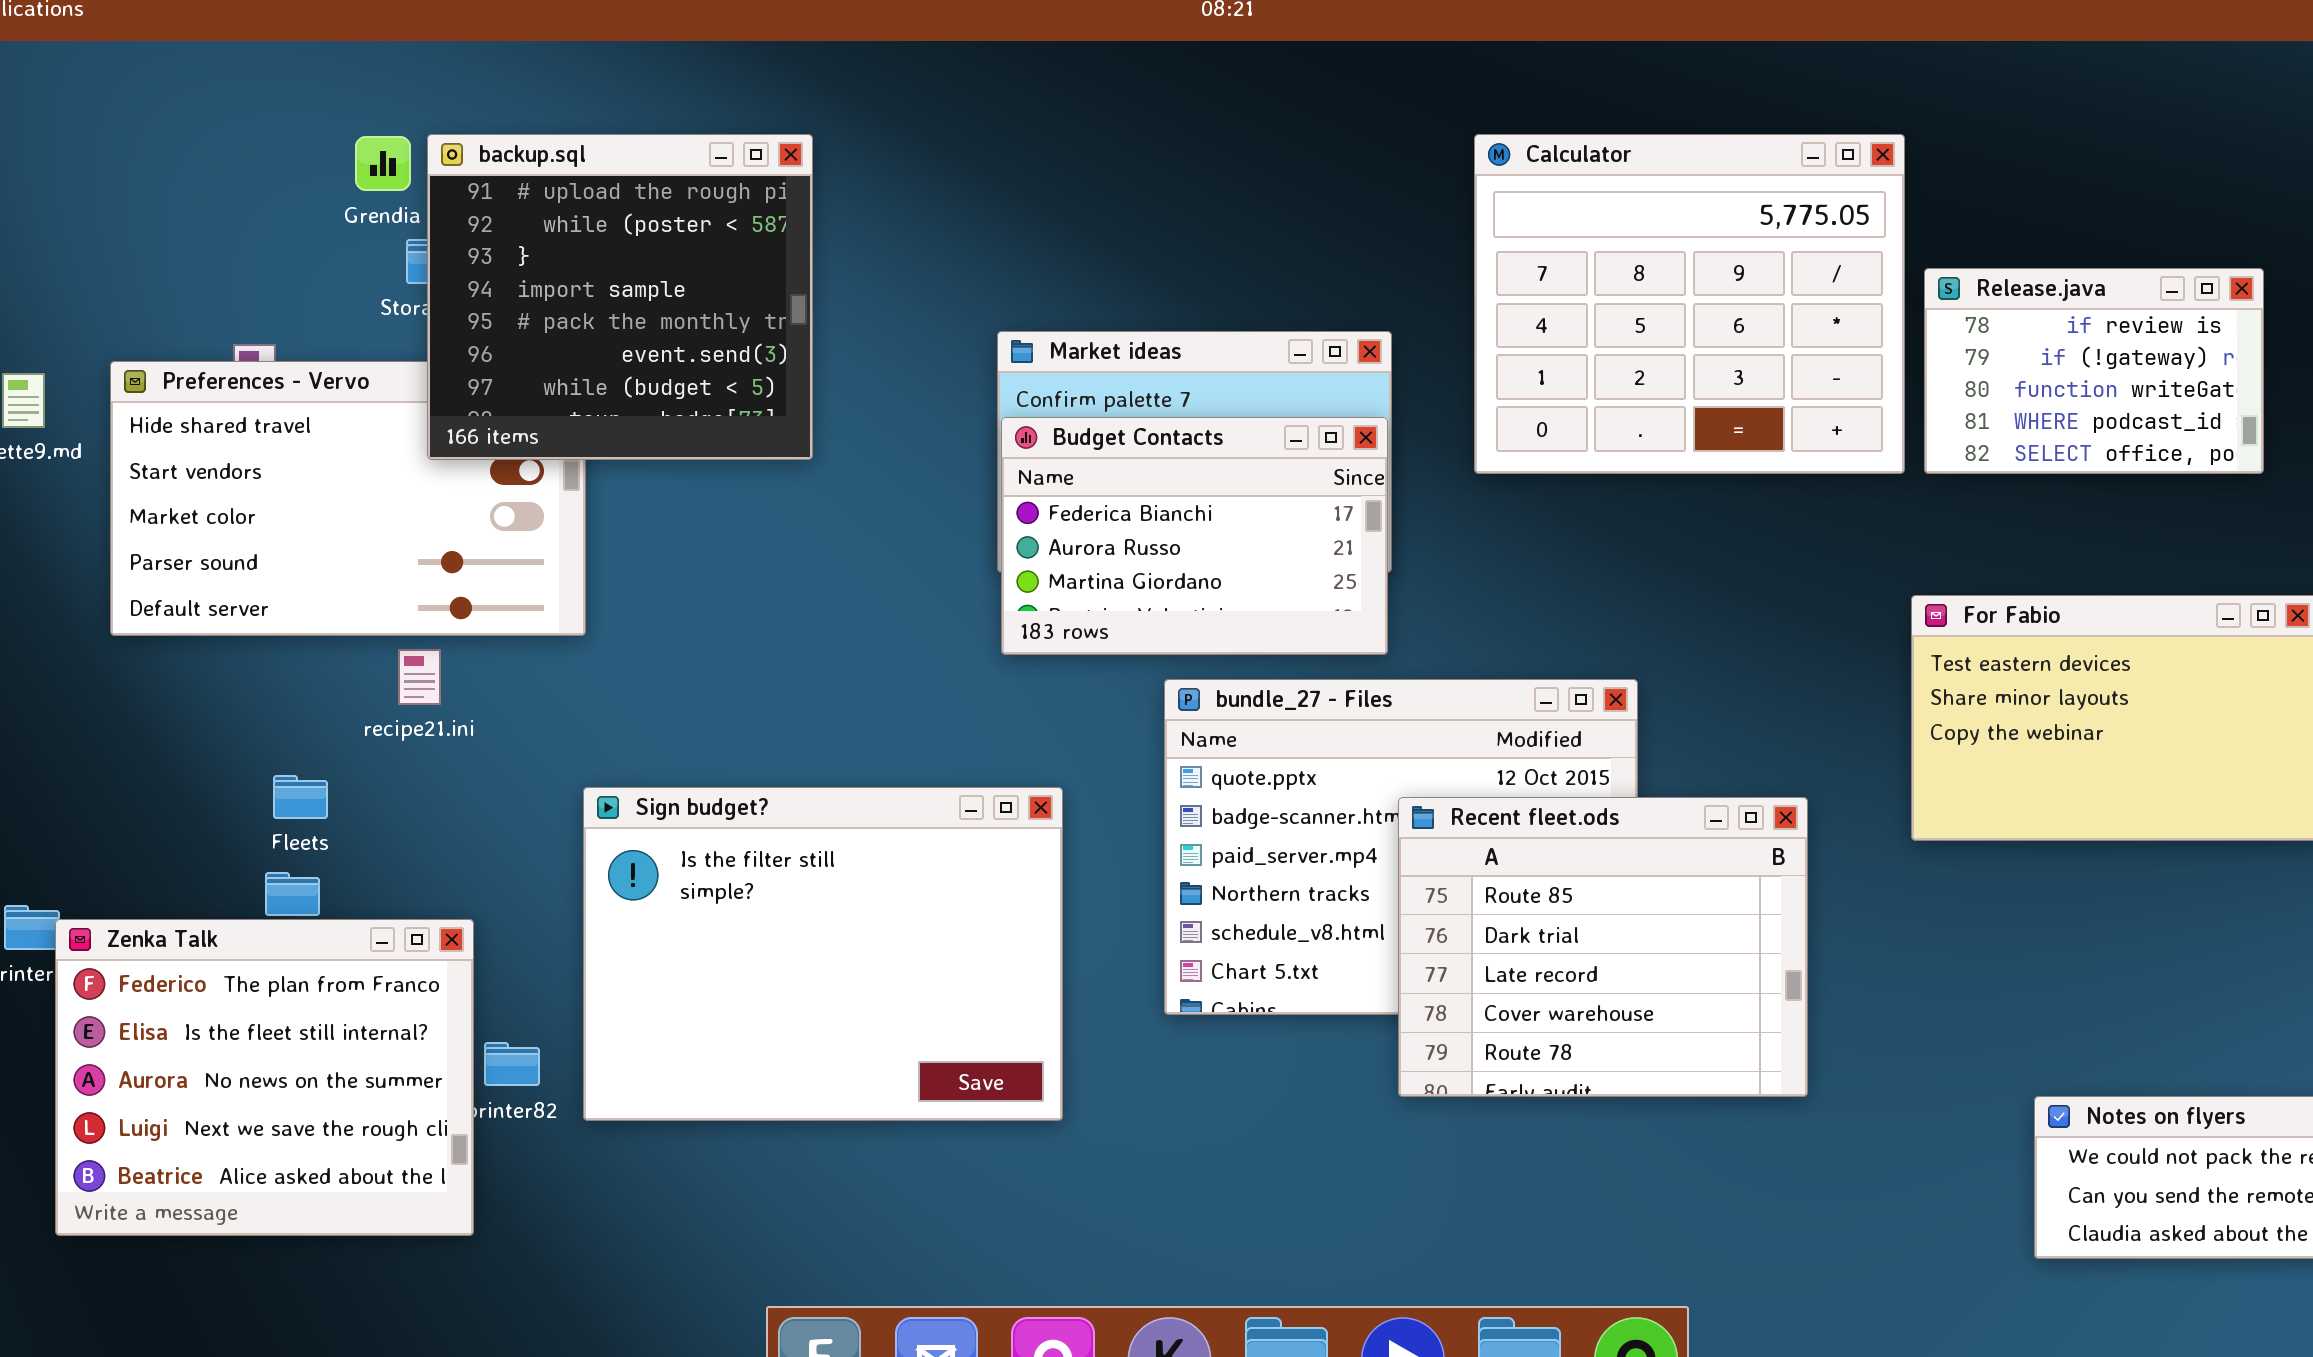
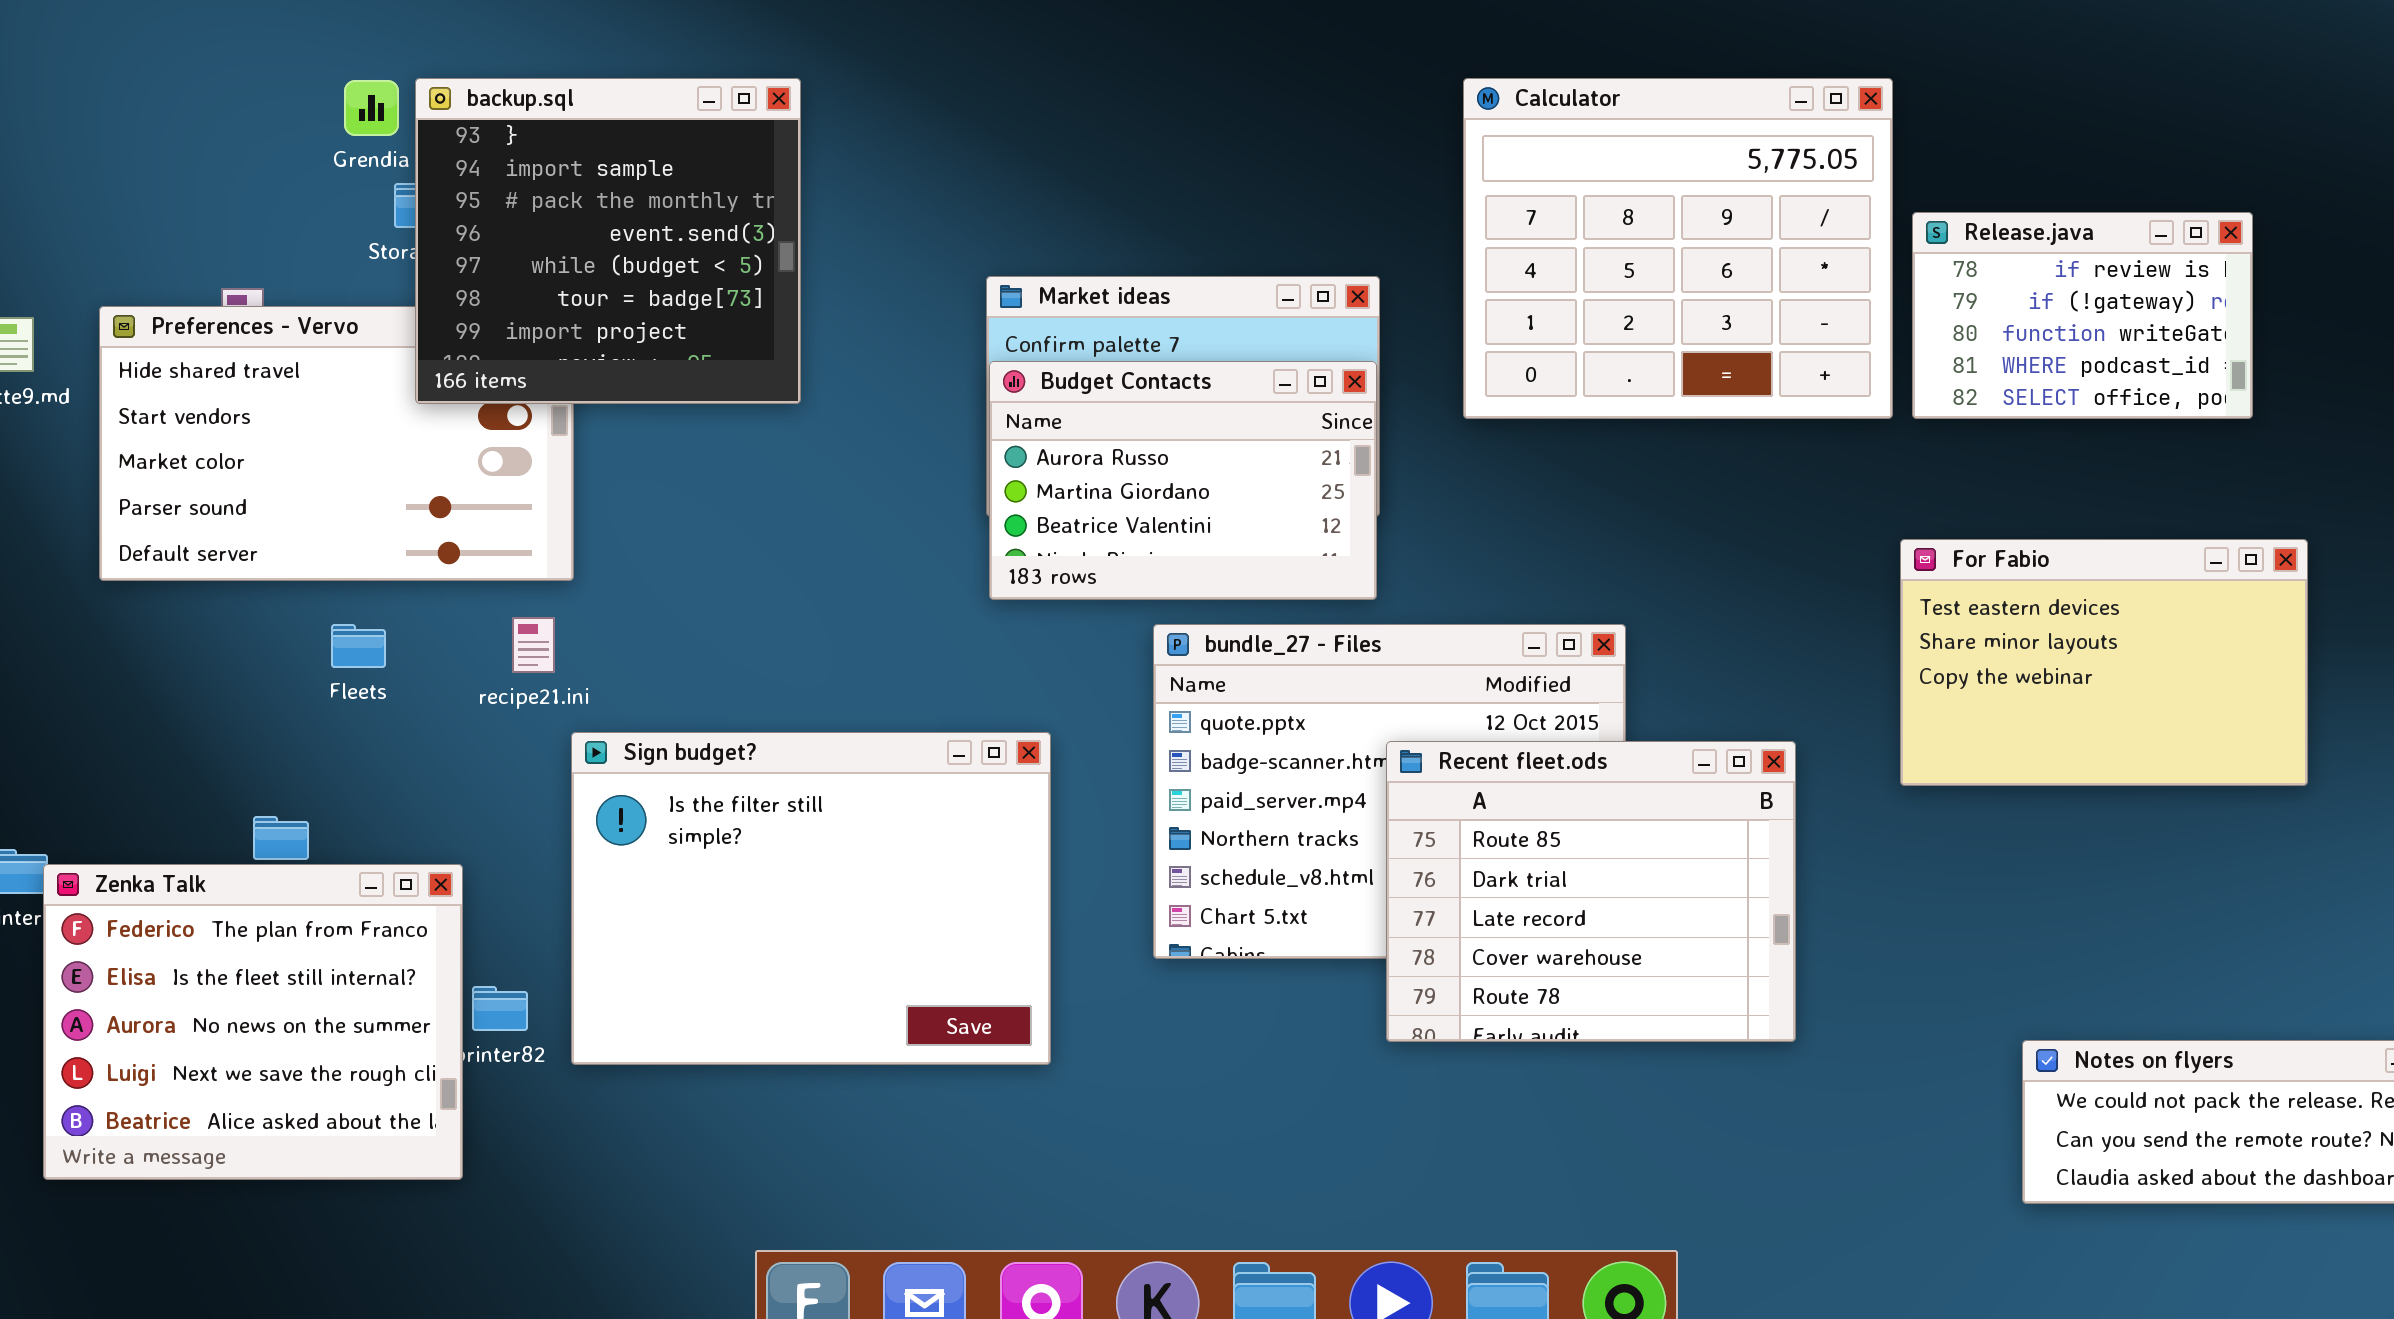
backup.sql: [427,134,813,460] -> [415,78,801,404], scrolled down 2 rows
Budget Contacts: [1001,417,1388,655] -> [989,361,1377,600], scrolled down 1 row
recipe21.ini: [398,649,441,705] -> [512,617,555,673], moved
Fleets: [273,775,328,819] -> [331,624,386,668], moved

